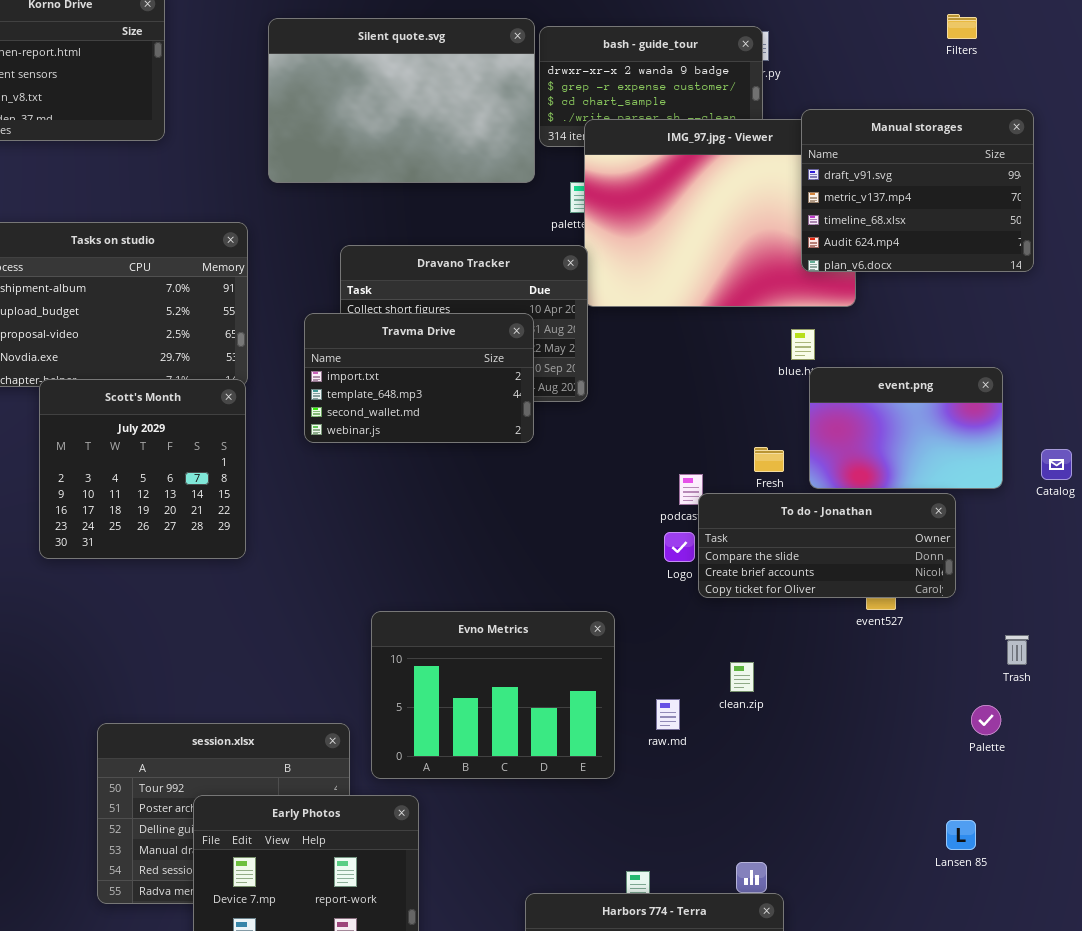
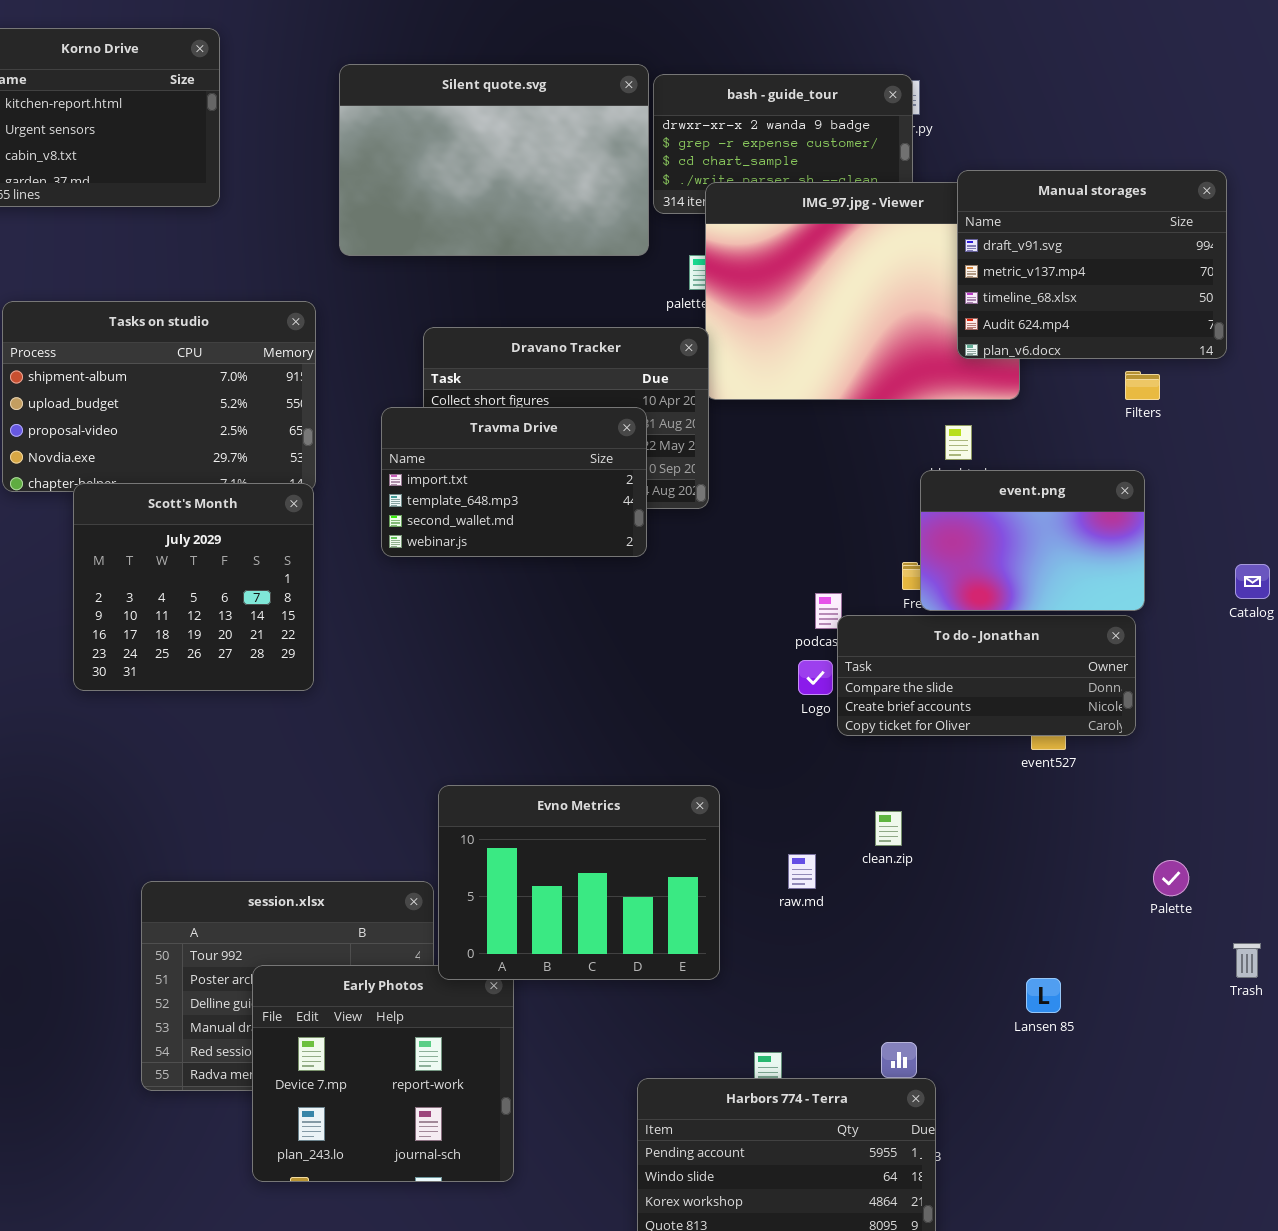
Filters: [947,14,977,39] -> [1125,371,1160,400], moved
event.png: [809,367,1003,489] -> [920,470,1145,611], moved
Evno Metrics: [371,611,615,779] -> [438,785,720,980], moved
Trash: [1005,635,1029,665] -> [1233,943,1261,978], moved
Lansen 85: [946,820,976,850] -> [1026,978,1061,1013], moved

